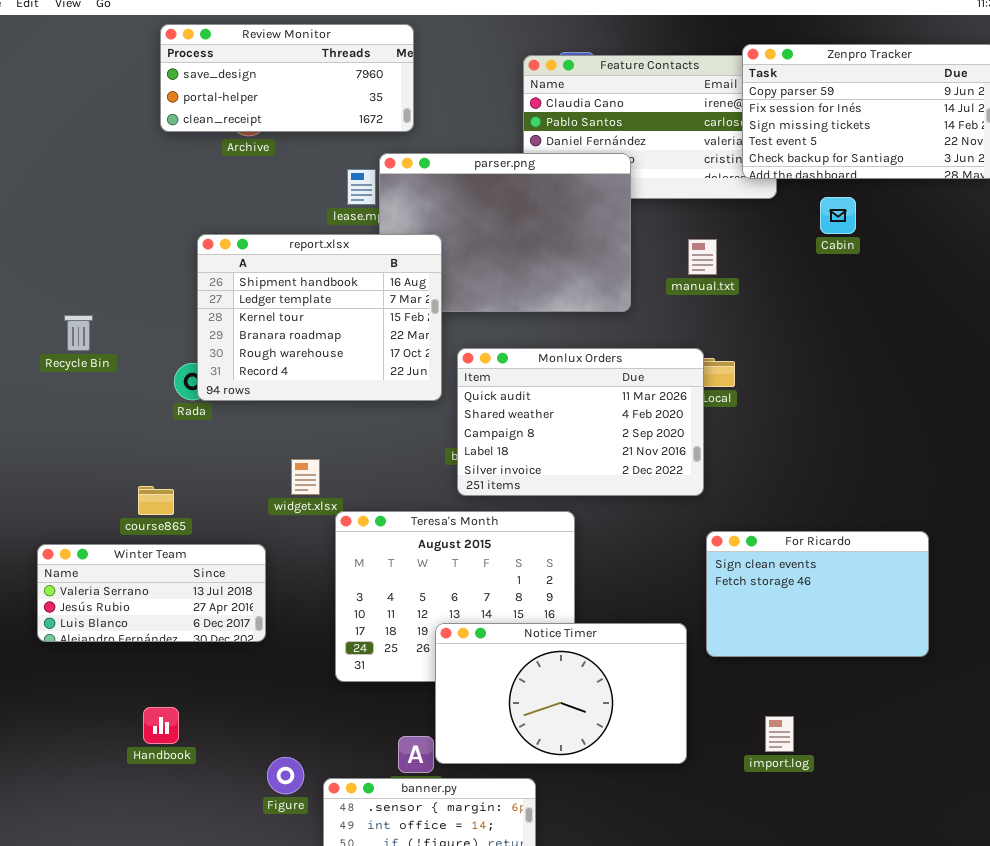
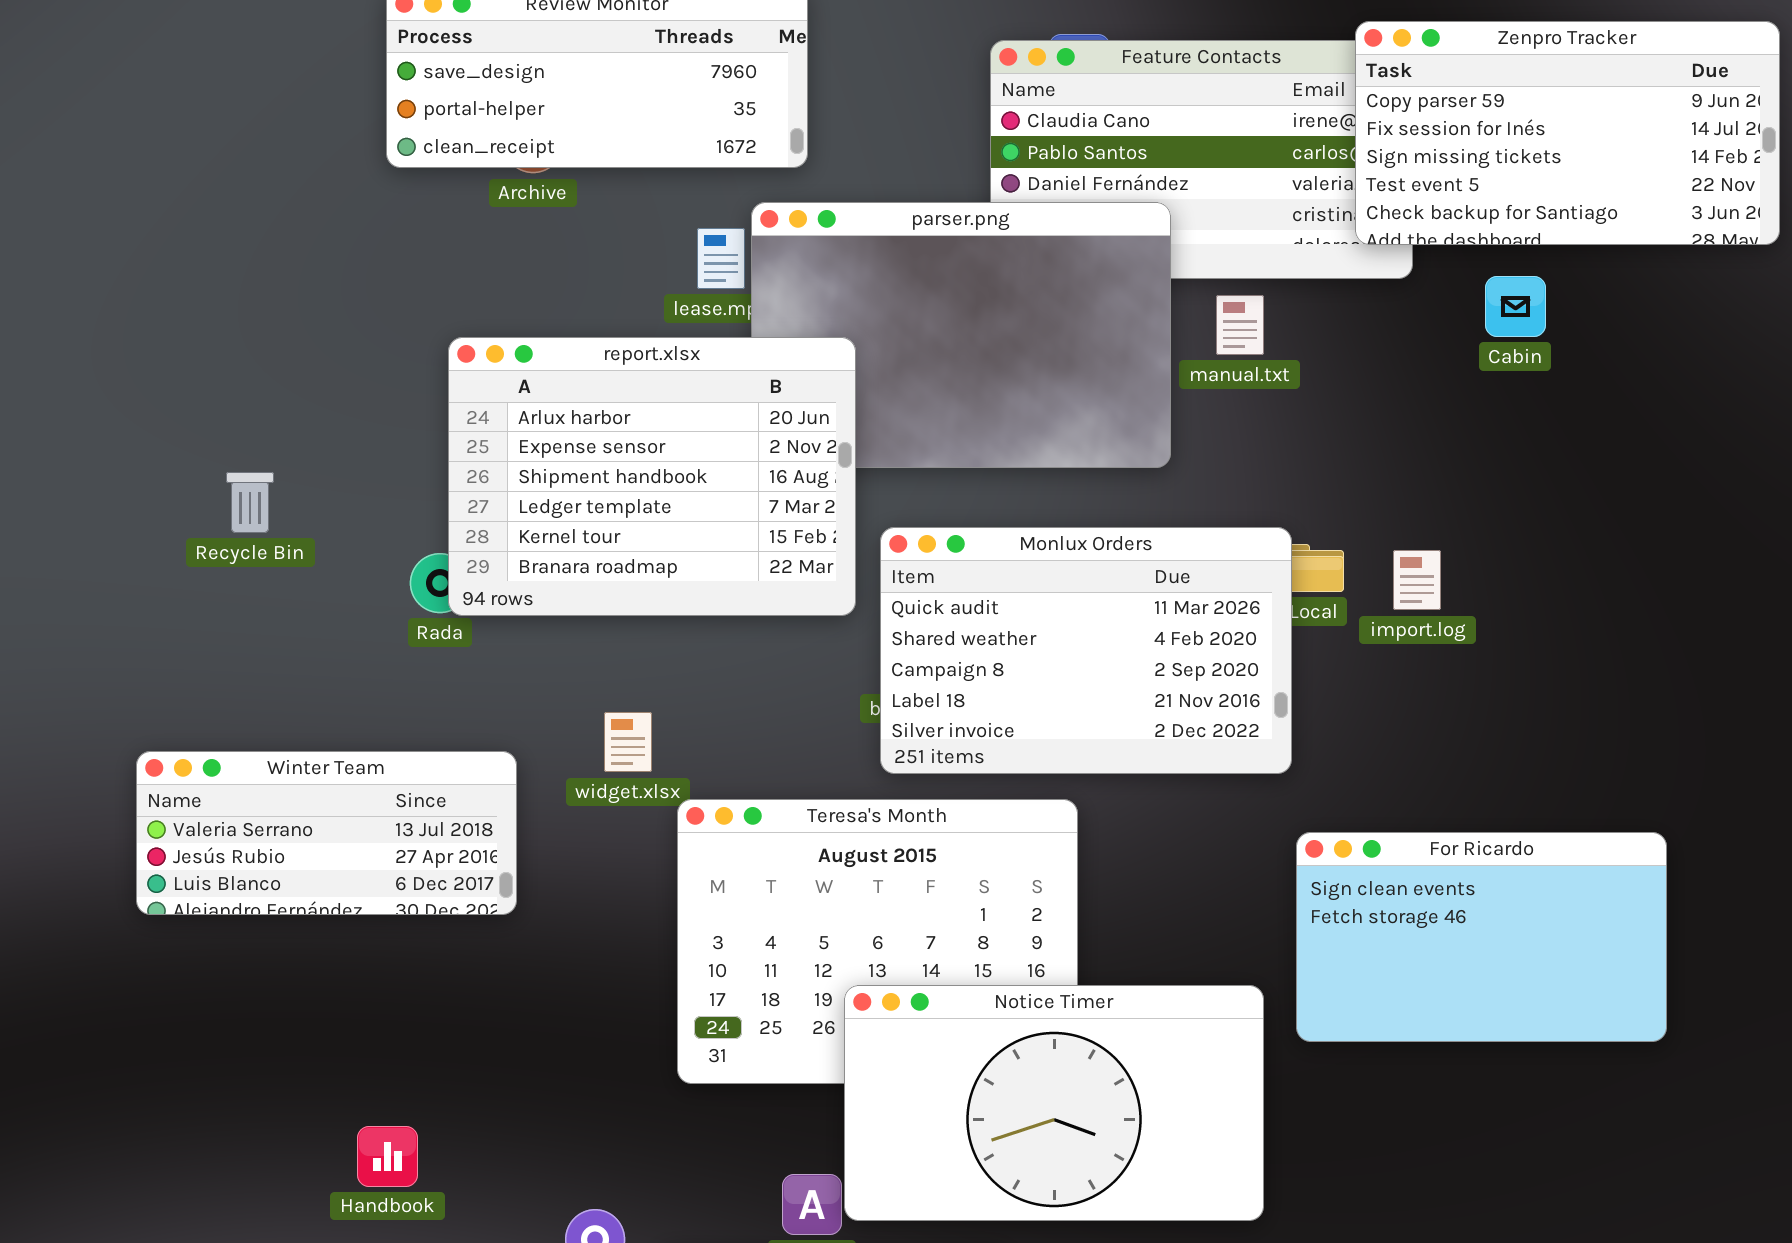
report.xlsx: [197,234,442,401] -> [448,337,856,616], scrolled up 2 rows
manual.txt: [688,239,717,275] -> [1216,295,1264,355], moved
Winter Team: [37,544,266,642] -> [136,751,517,915], moved
import.log: [765,716,794,752] -> [1393,550,1441,610], moved

